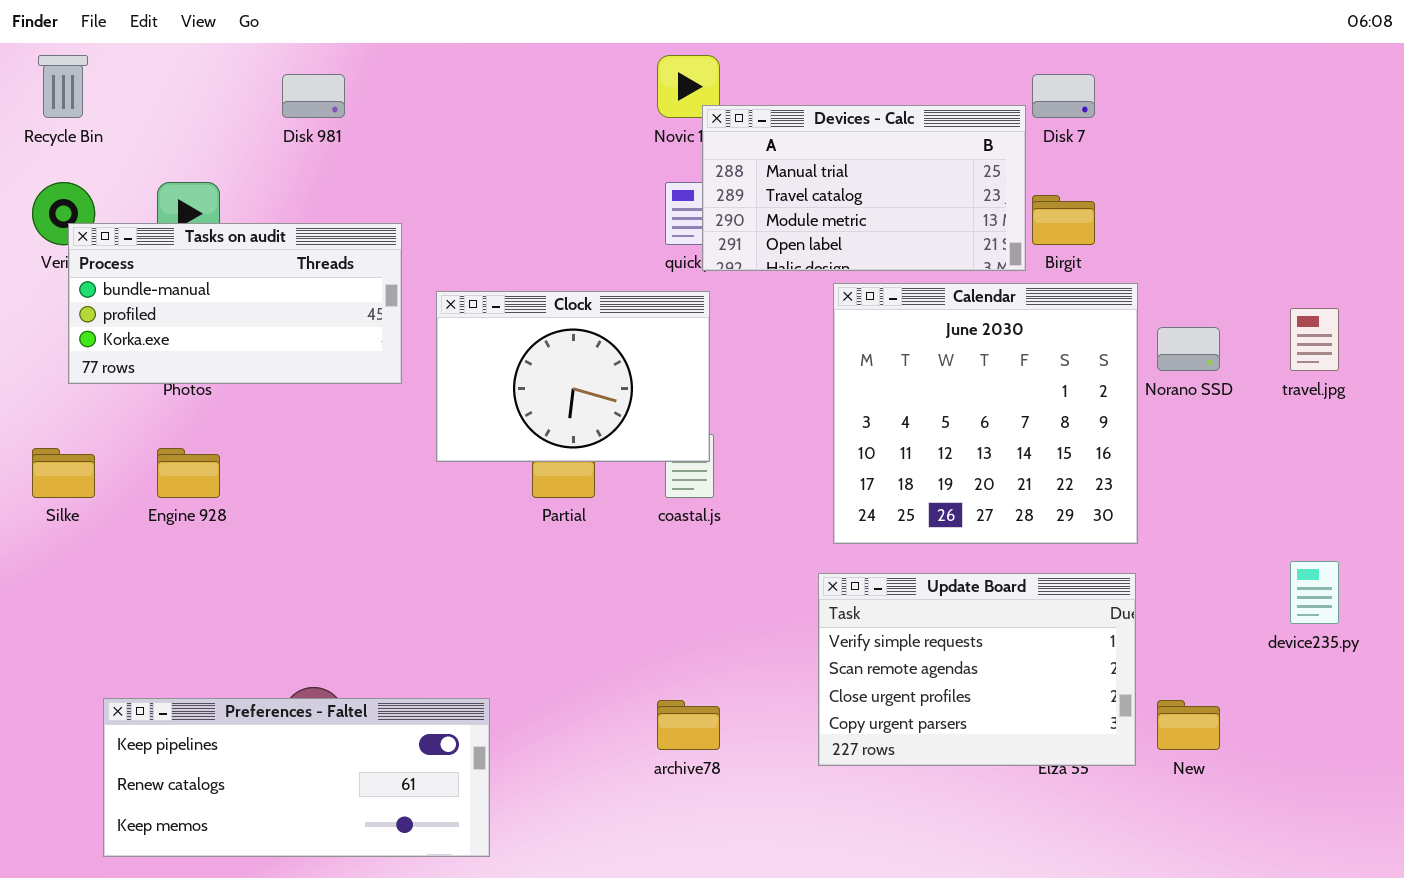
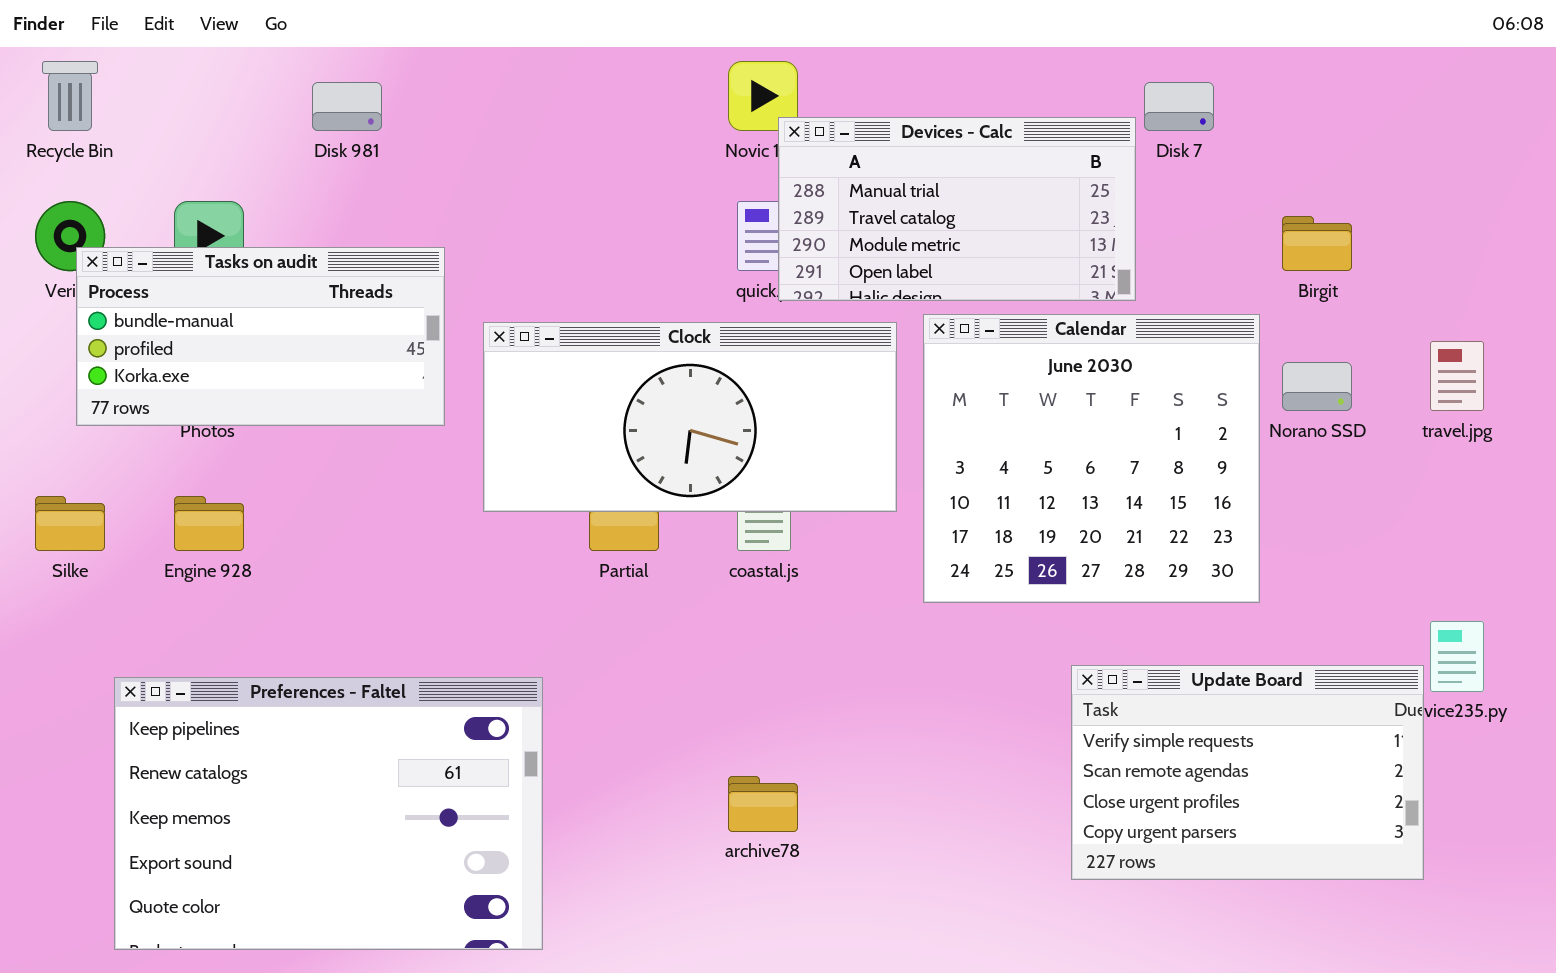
Birgit: [1032,195,1095,245] -> [1282,216,1352,271], moved
Clock: [436,291,710,462] -> [483,322,897,512], resized
Update Board: [818,573,1136,766] -> [1071,665,1424,880], moved
Preferences - Faltel: [103,698,490,857] -> [114,677,543,950], resized

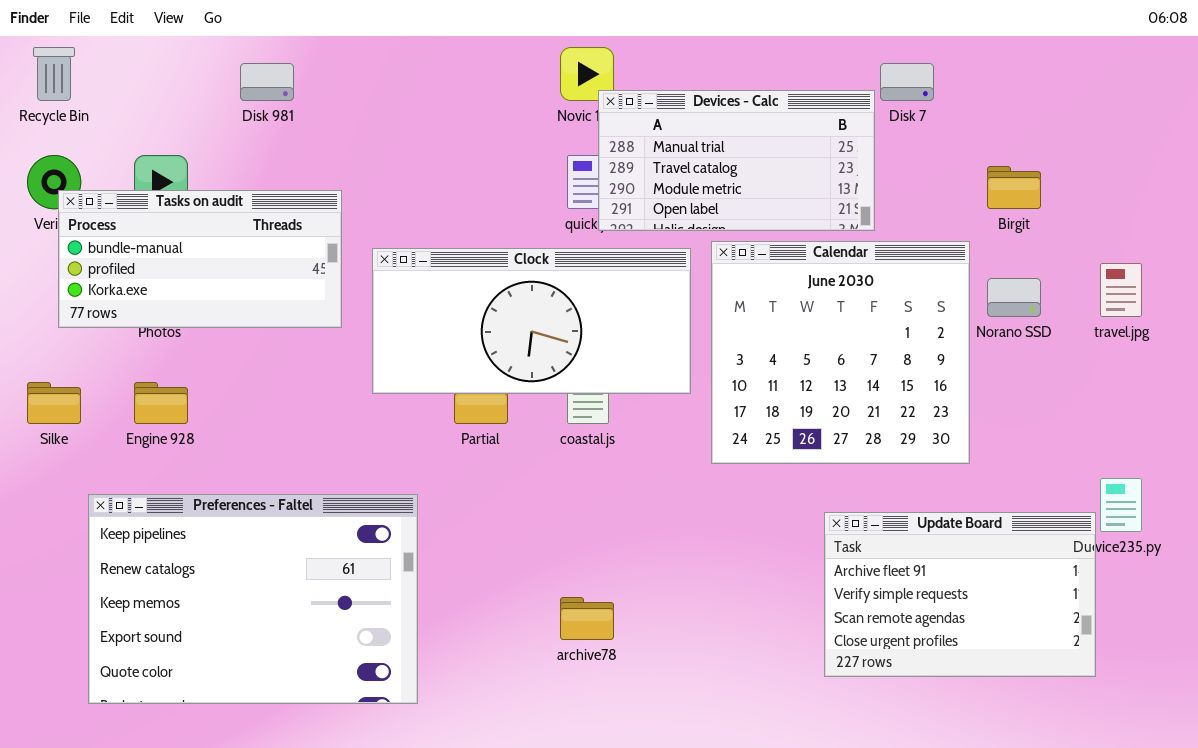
Update Board: [1071,665,1424,880] -> [824,512,1096,677], scrolled up 1 row
Preferences - Faltel: [114,677,543,950] -> [88,494,418,704], moved

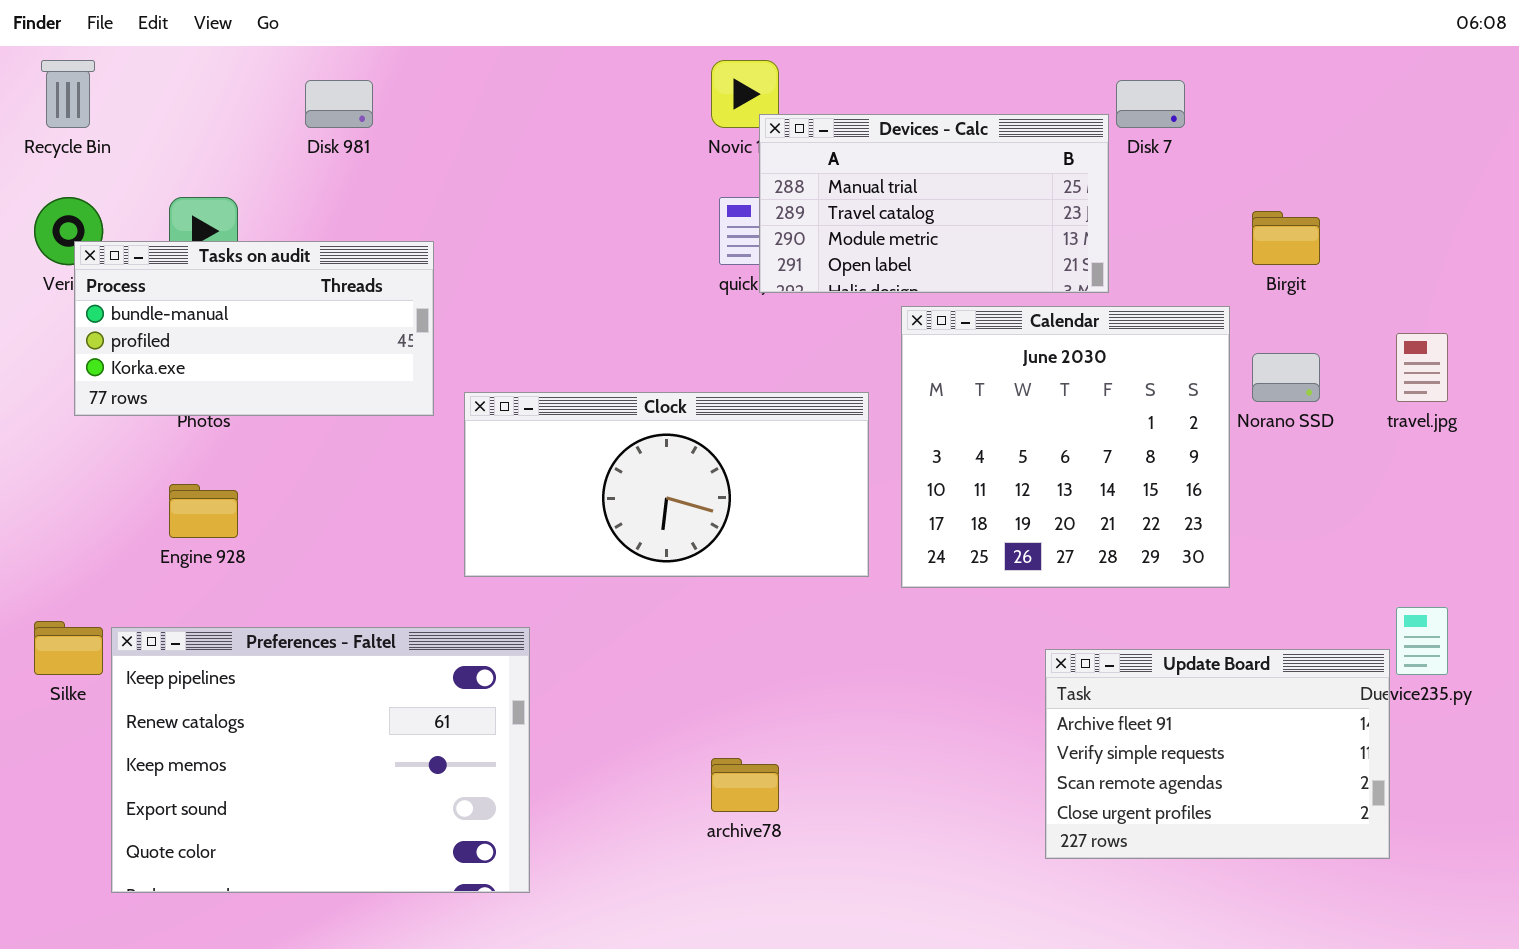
Clock: [372,248,691,394] -> [464,392,869,577], moved
Silke: [27,382,81,424] -> [34,621,103,675], moved

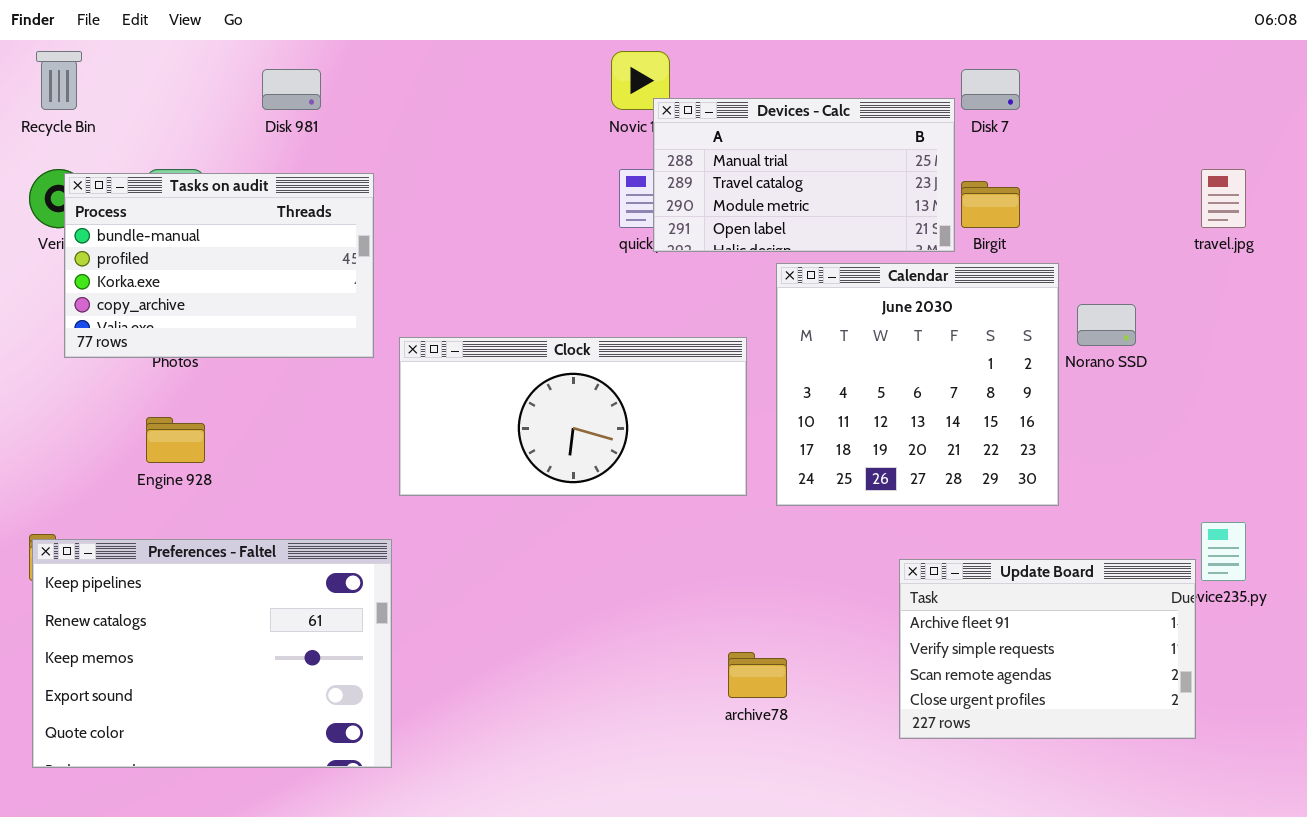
Birgit: [1252,211,1320,265] -> [961,181,1020,228], moved
Tasks on audit: [74,241,434,416] -> [64,173,374,358], resized
travel.jpg: [1396,333,1448,402] -> [1201,169,1246,228], moved
Preferences - Faltel: [111,627,530,893] -> [32,539,392,768], moved
archive78: [711,758,779,812] -> [728,652,787,698], moved

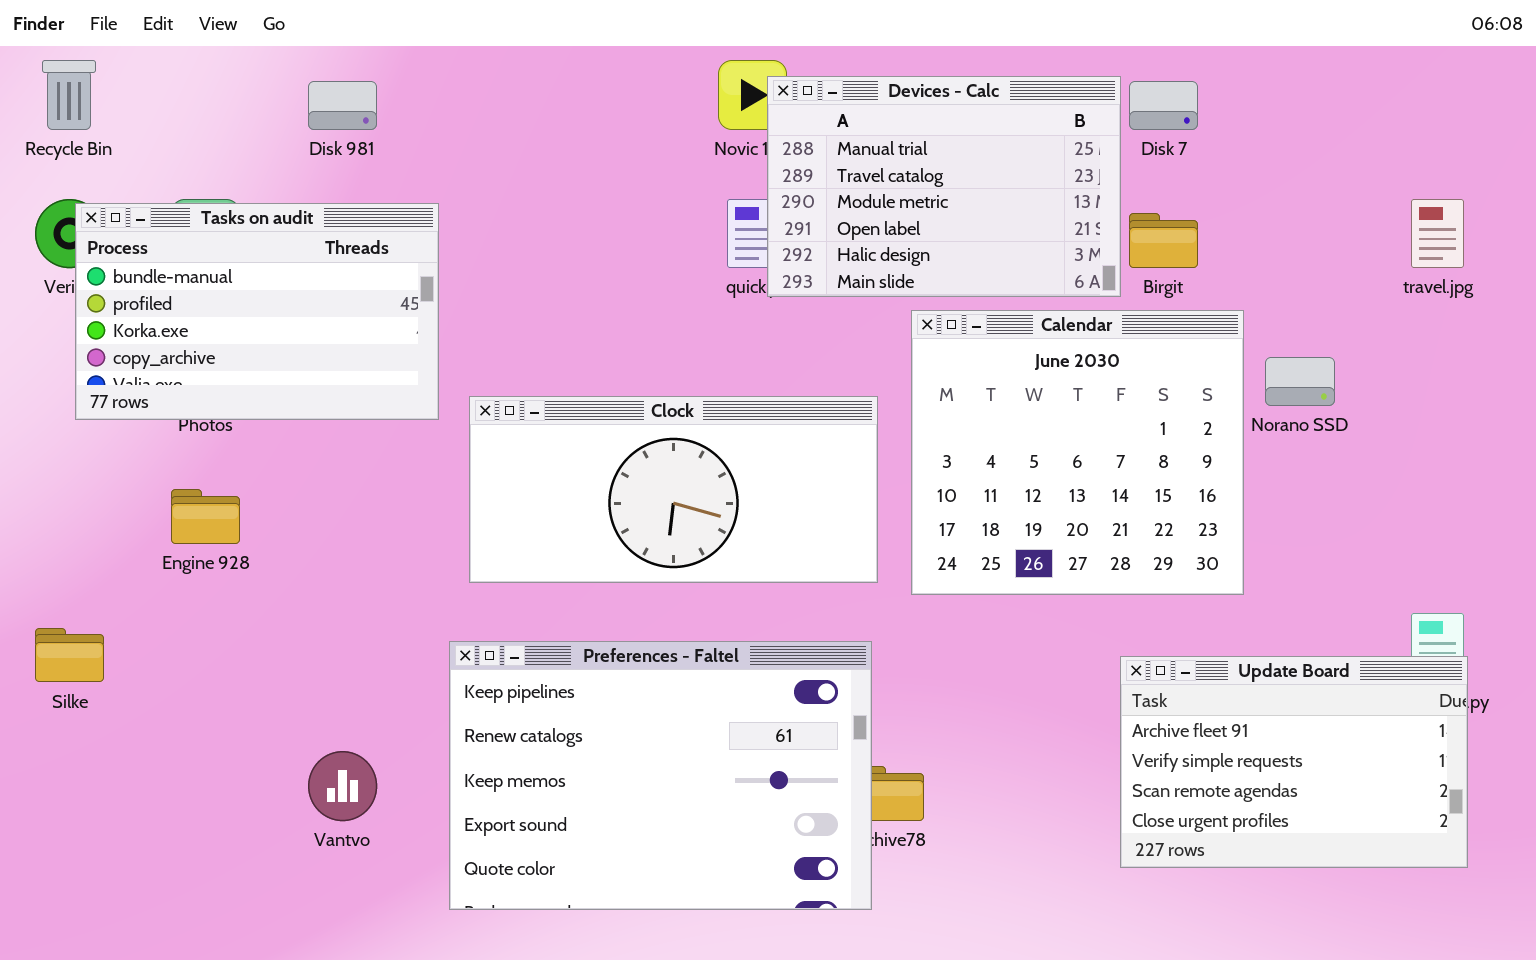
Devices - Calc: [653,98,955,252] -> [767,76,1121,297], resized
Preferences - Faltel: [32,539,392,768] -> [449,641,872,910], moved
Update Board: [899,559,1196,739] -> [1120,656,1468,868], moved

